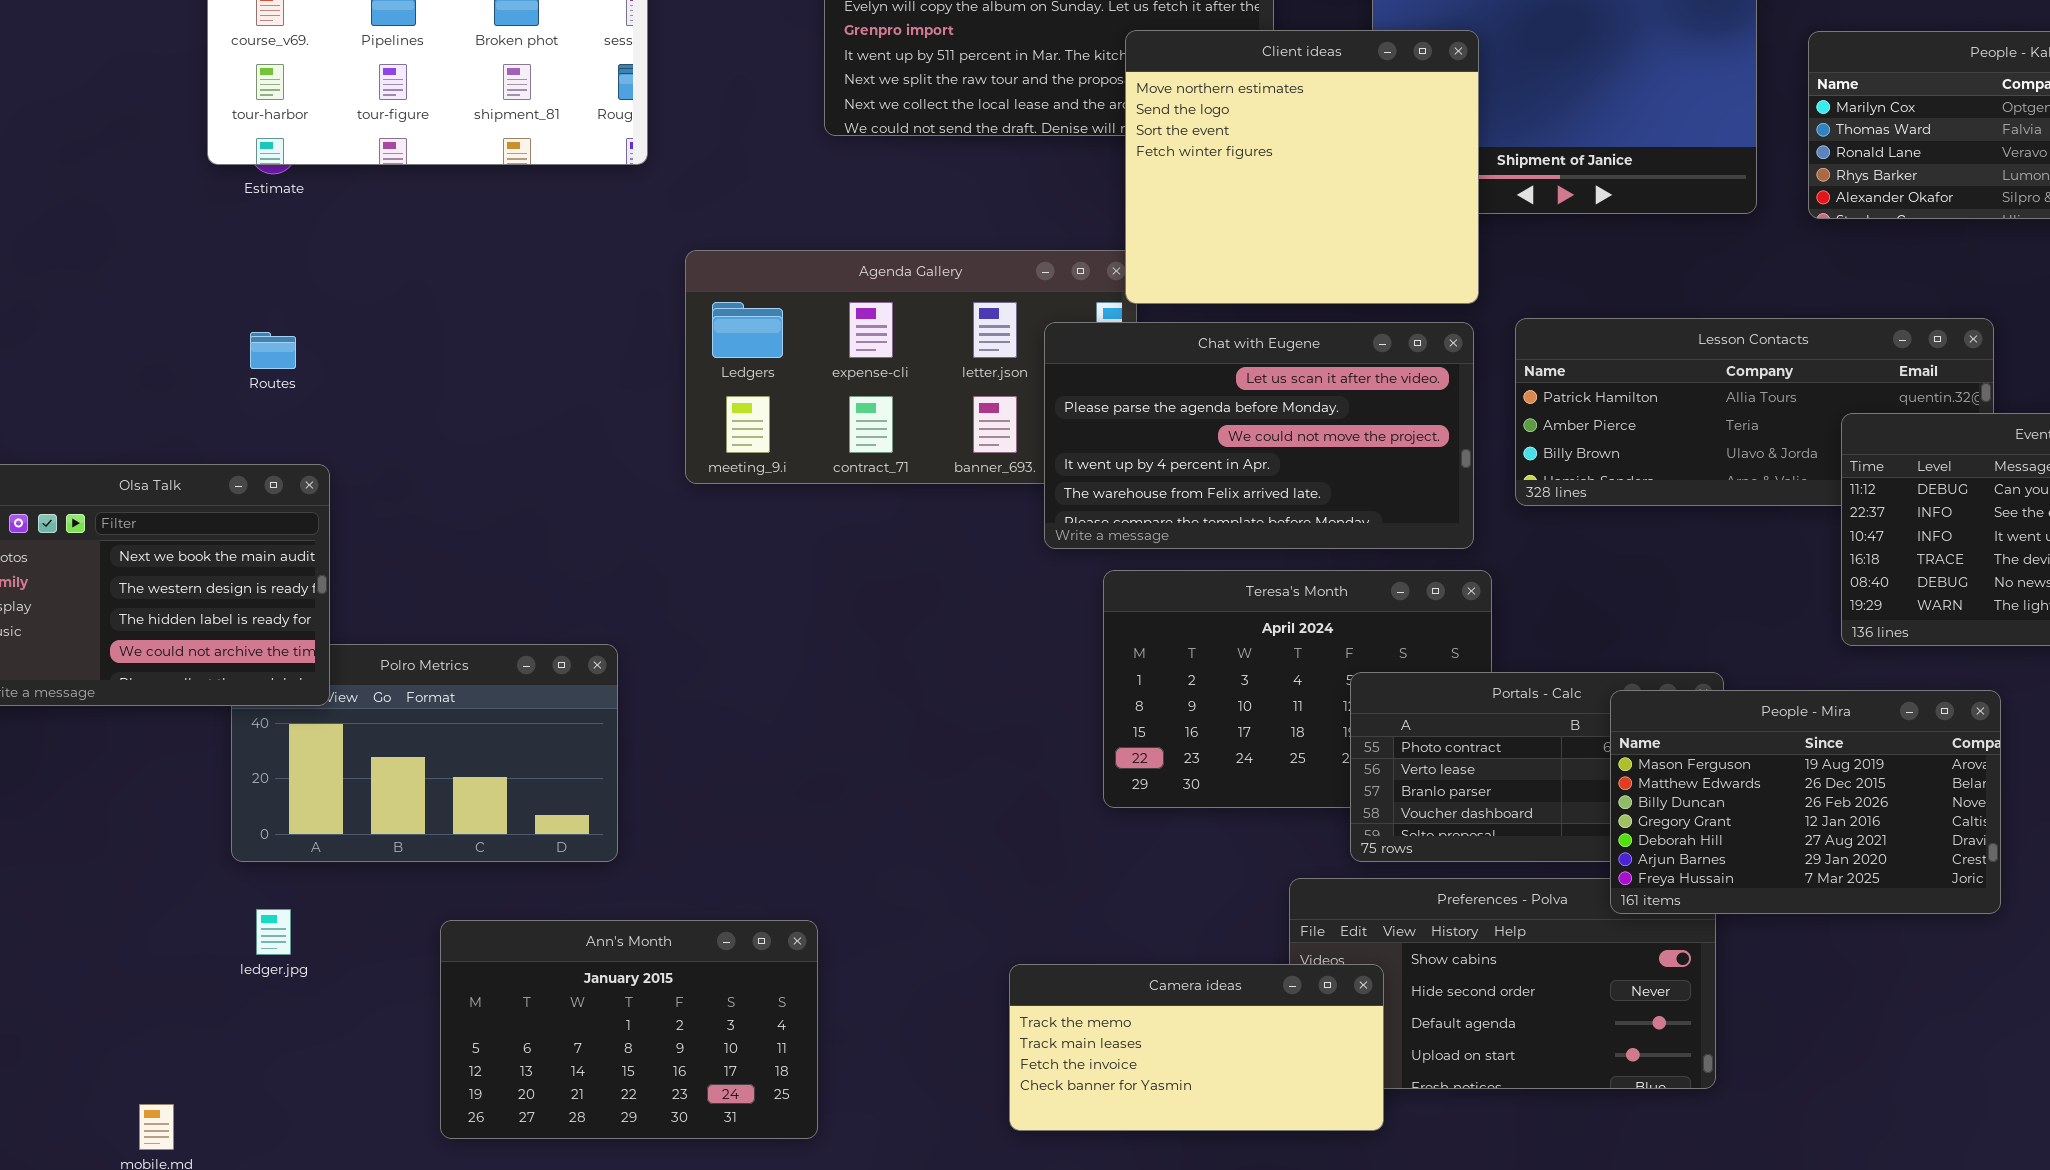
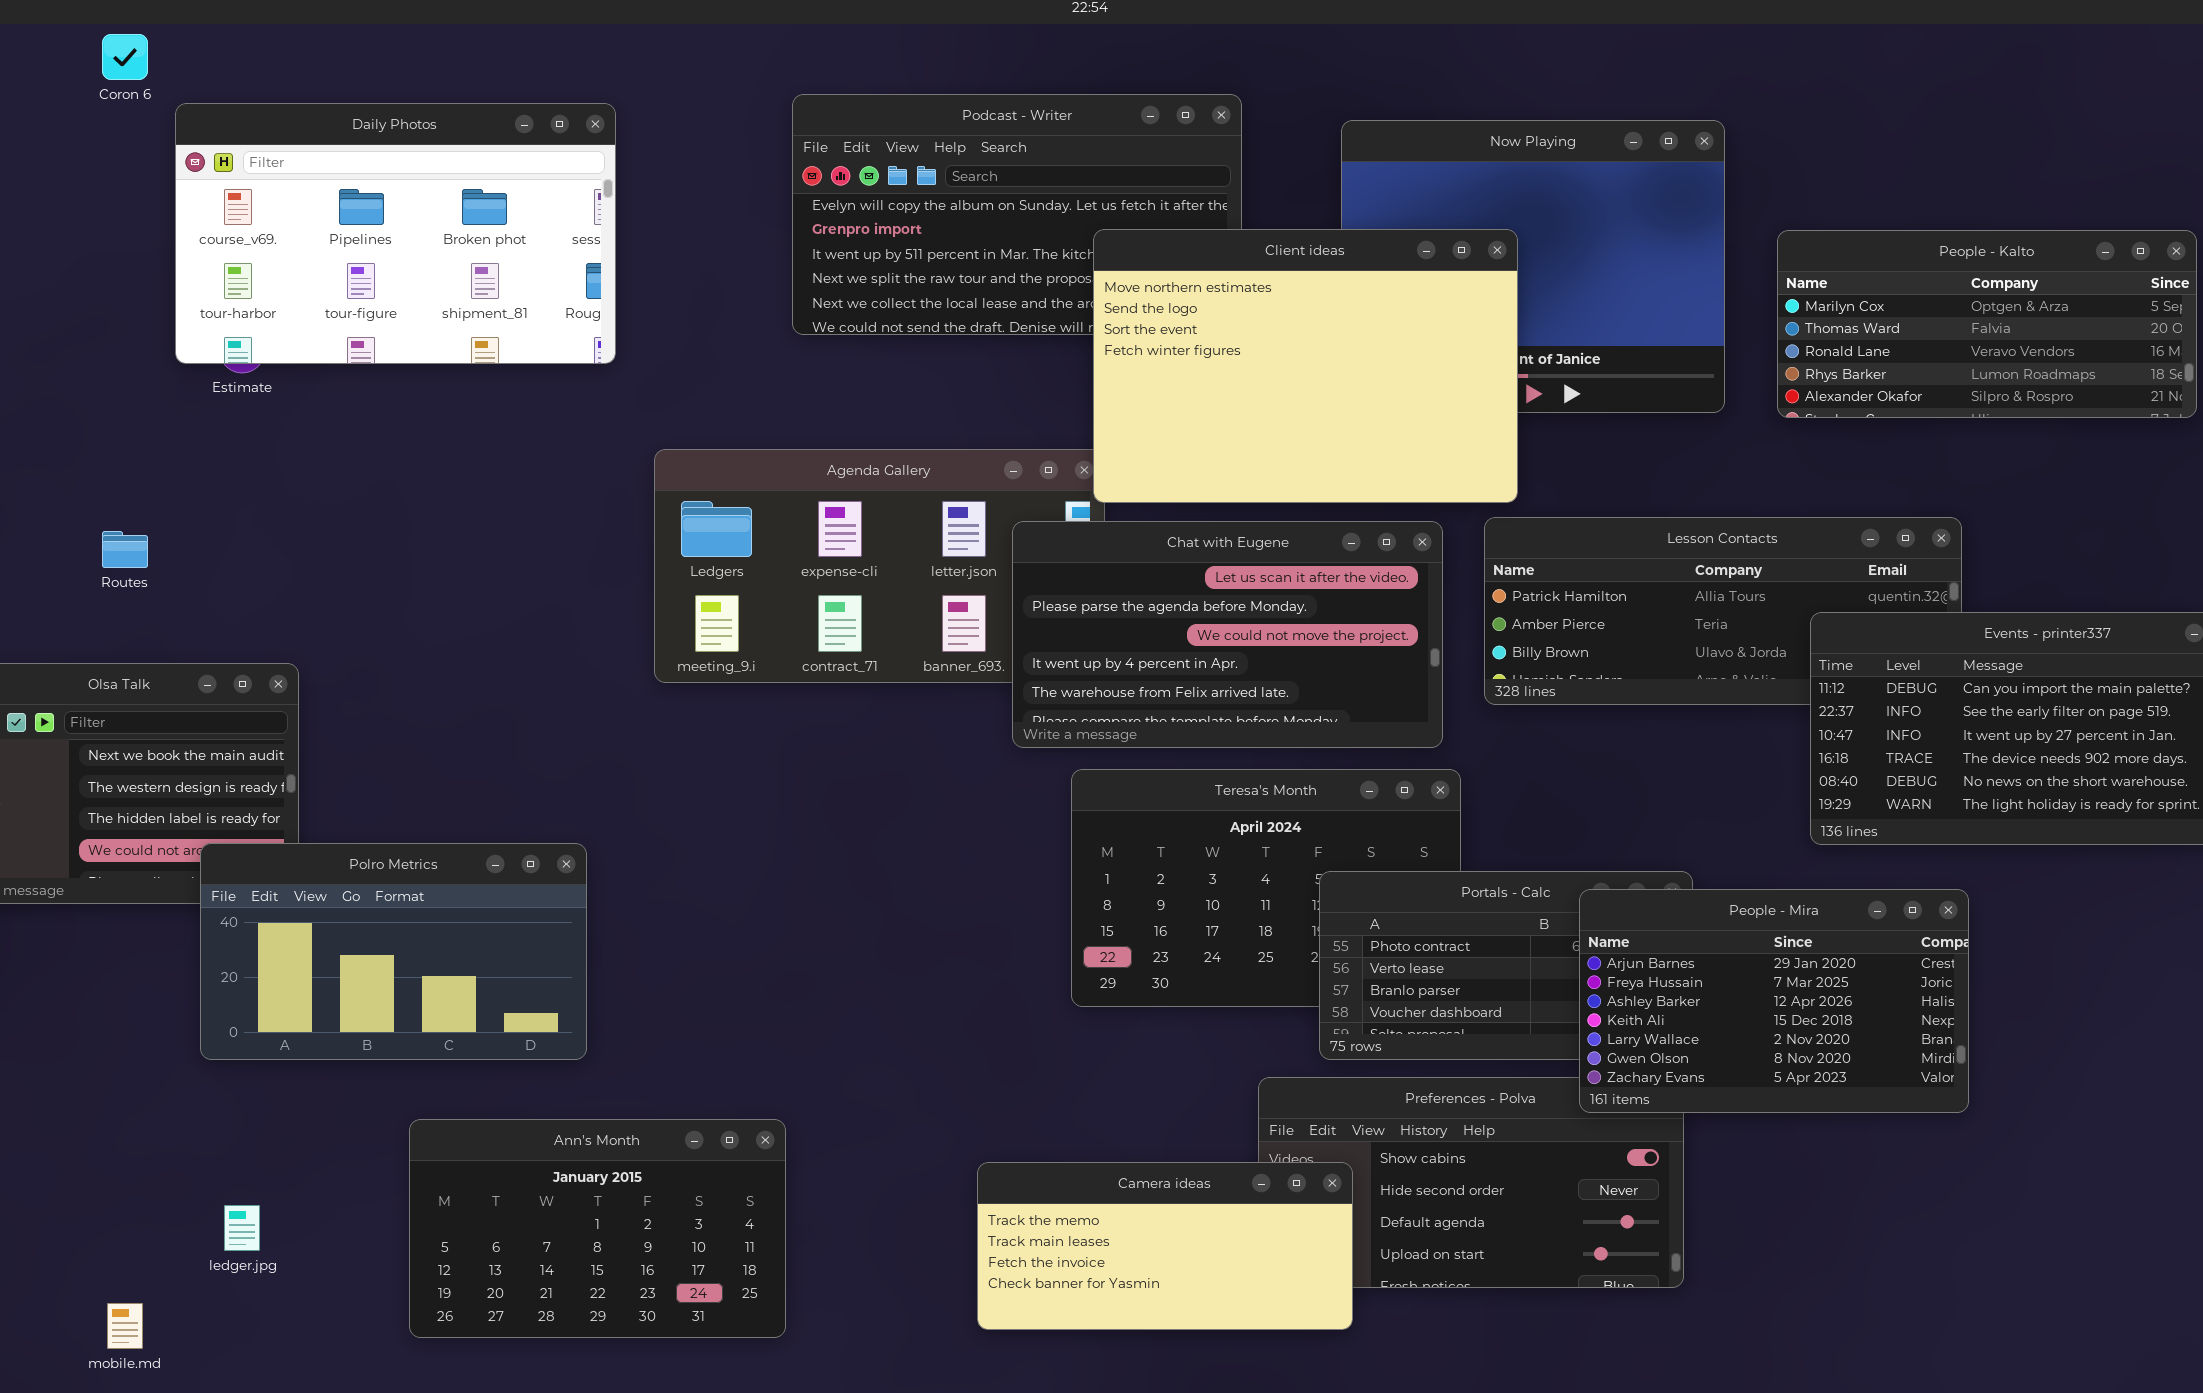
Client ideas: [1125,30,1479,304] -> [1093,229,1518,503], resized
Routes: [250,332,296,369] -> [102,531,148,568], moved
Polro Metrics: [231,644,618,862] -> [200,843,587,1060], raised
People - Mira: [1610,690,2001,914] -> [1579,889,1969,1113], scrolled down 5 rows
ledger.jpg: [256,909,291,955] -> [224,1205,260,1251], moved

